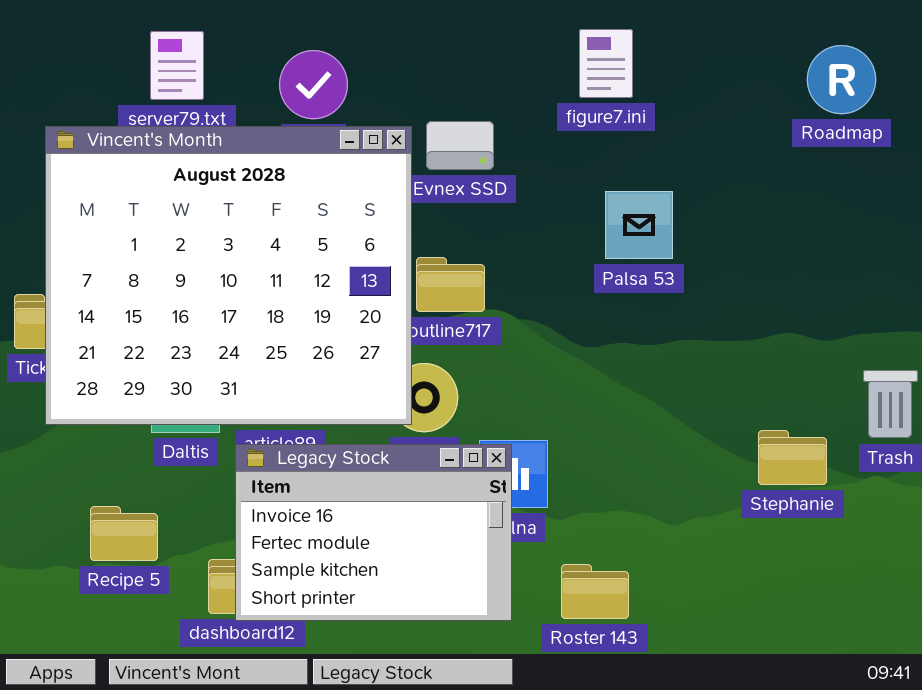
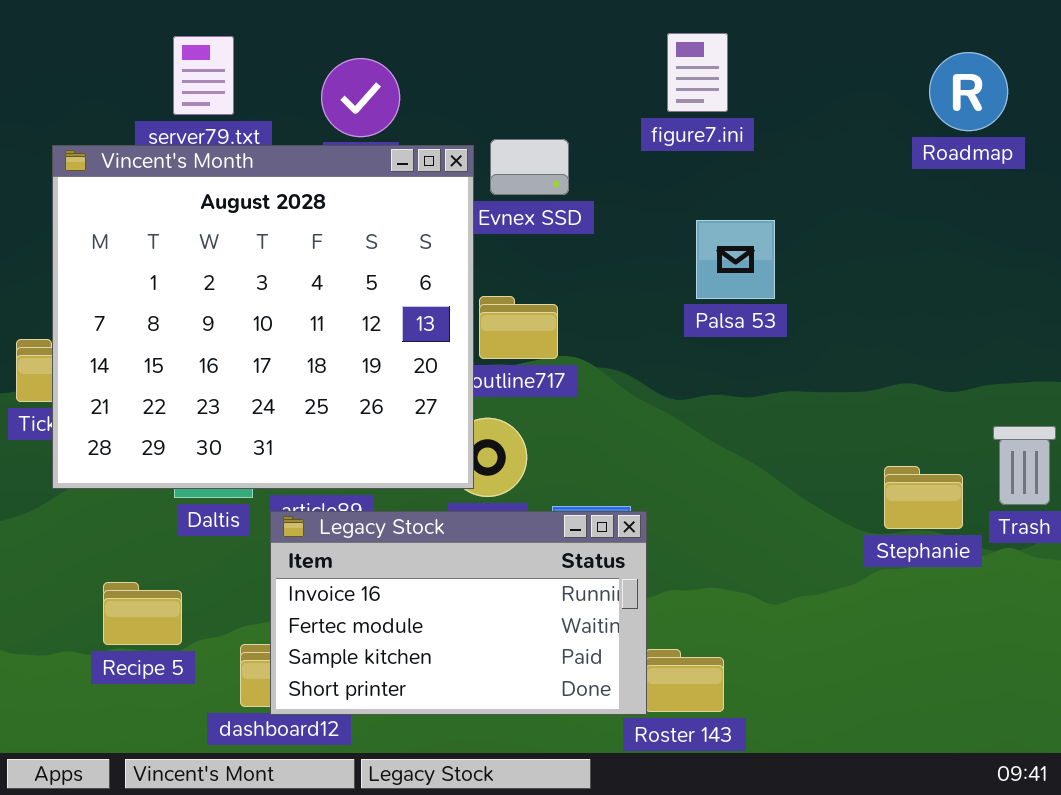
Stephanie: [758,430,827,485] -> [884,466,963,529], moved
Legacy Stock: [235,444,512,621] -> [270,511,647,715], resized

